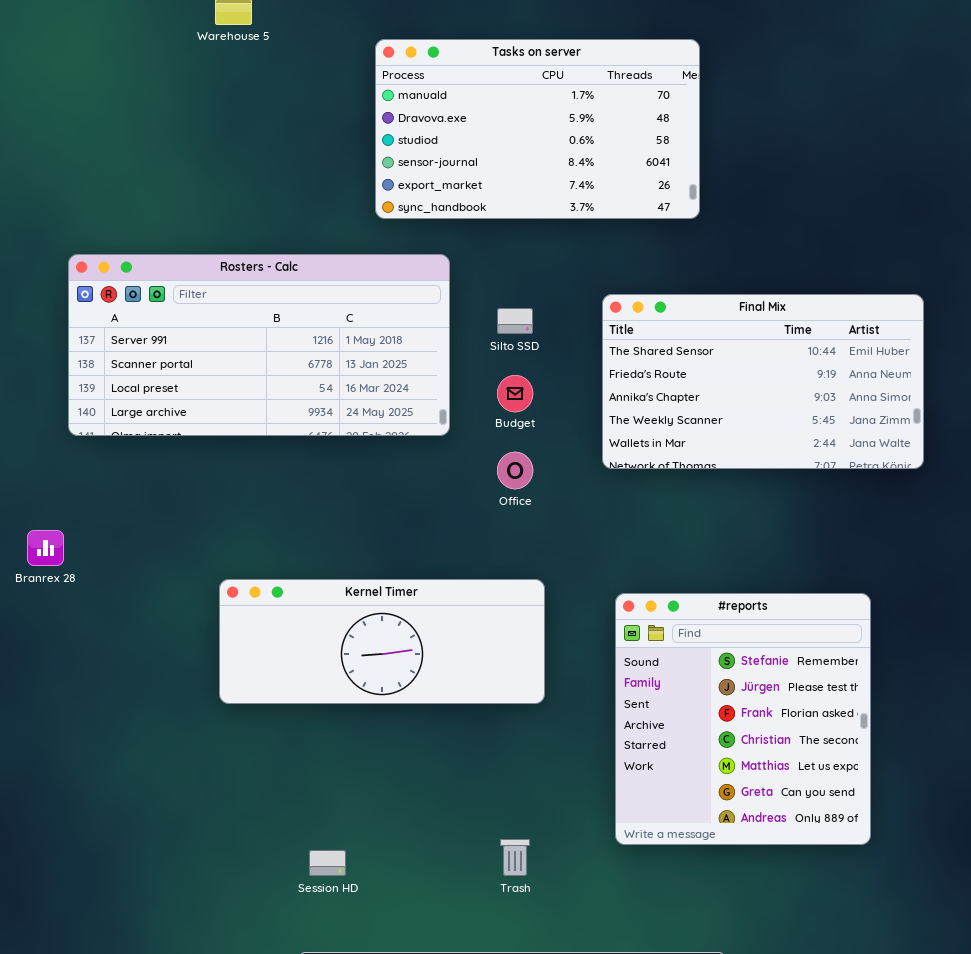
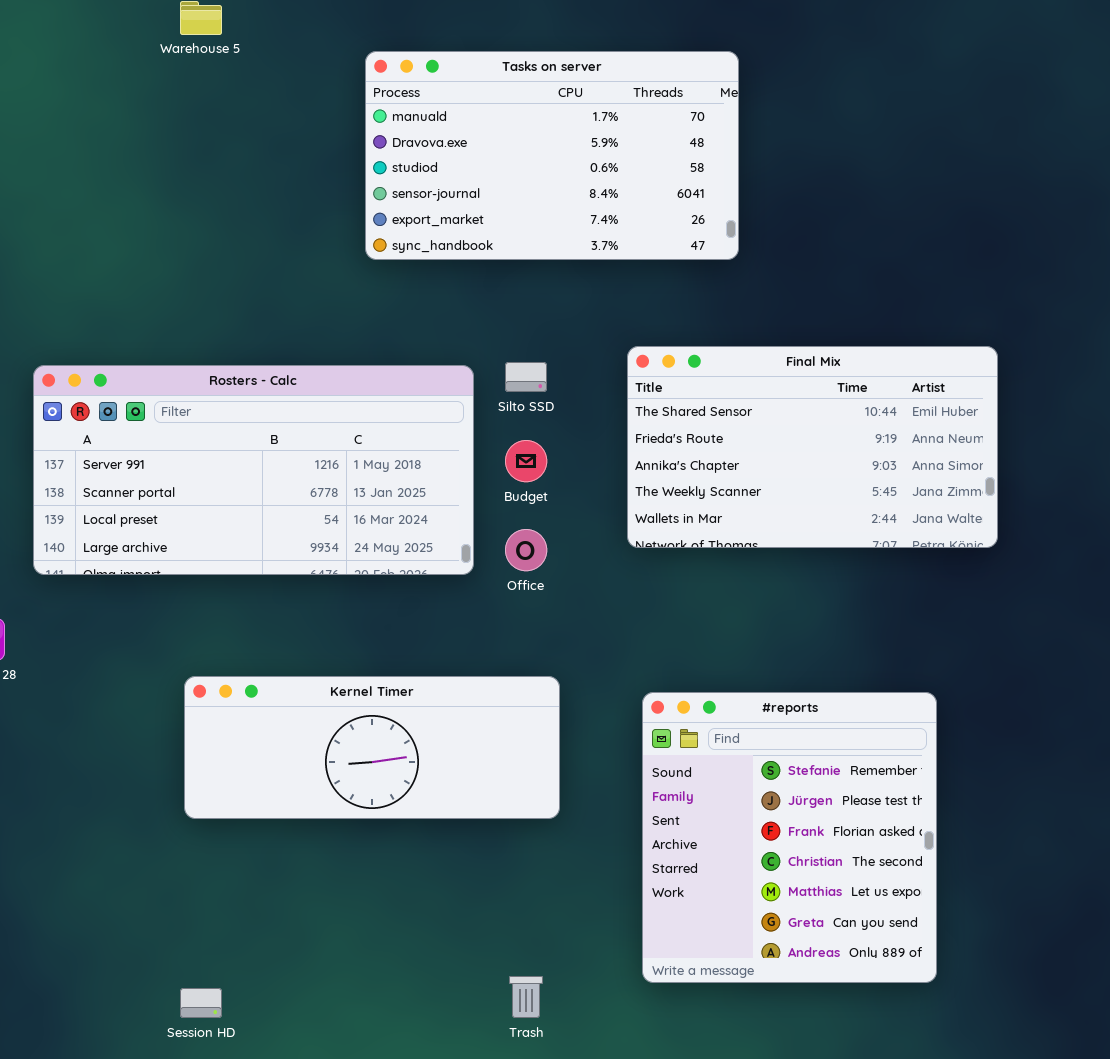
Rosters - Calc: [68,254,450,436] -> [33,365,474,575], moved
Session HD: [309,850,346,876] -> [180,988,222,1018], moved

